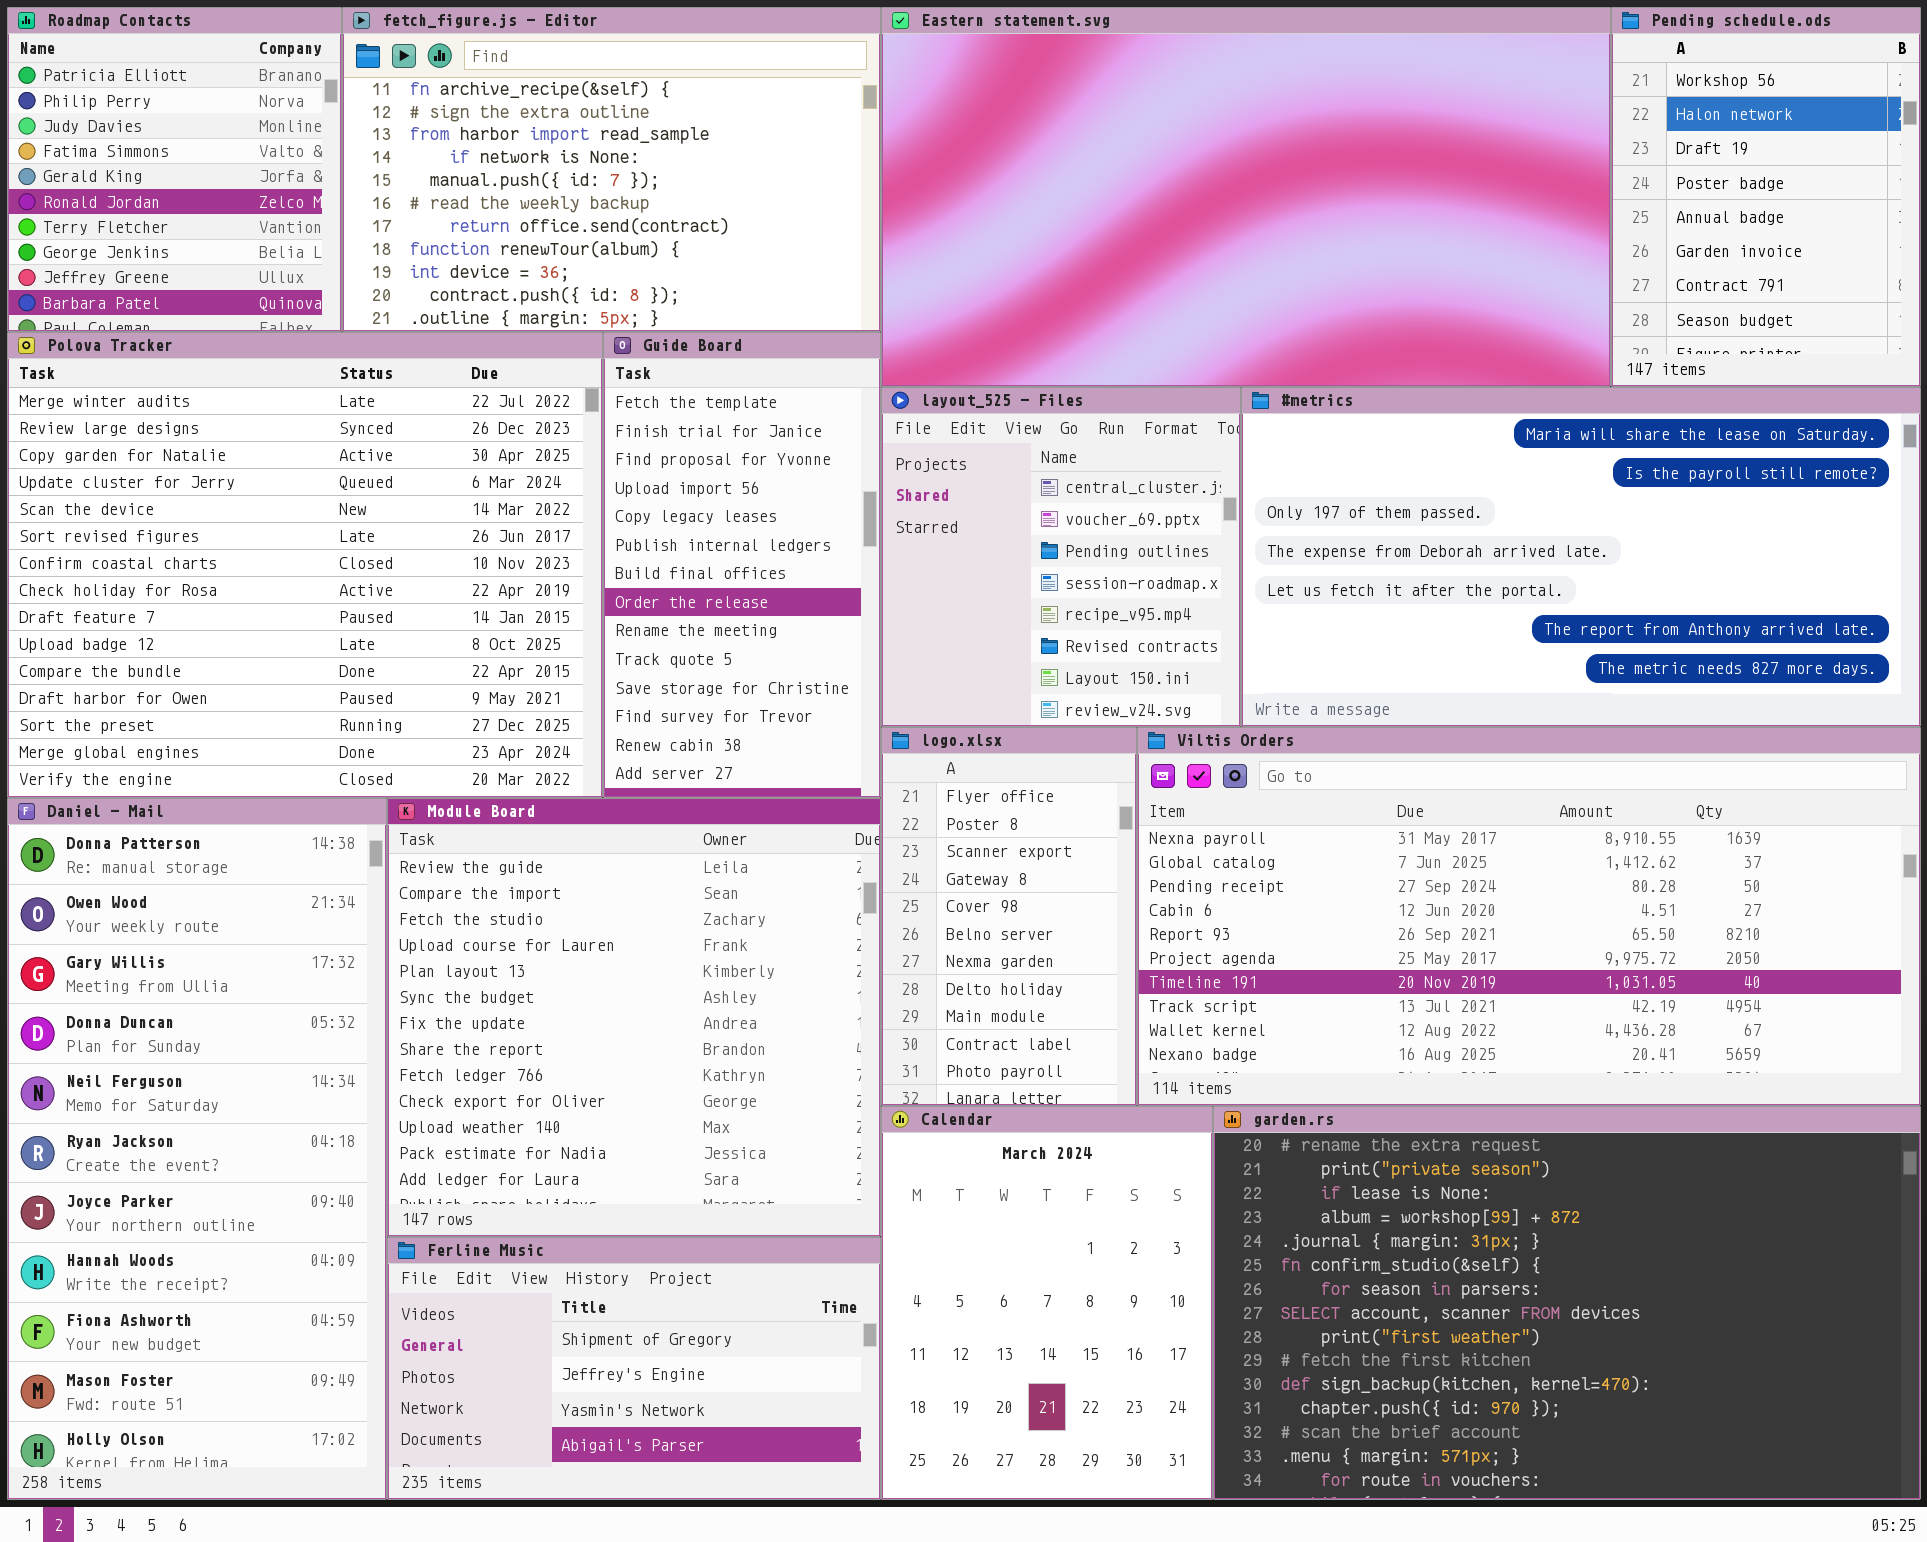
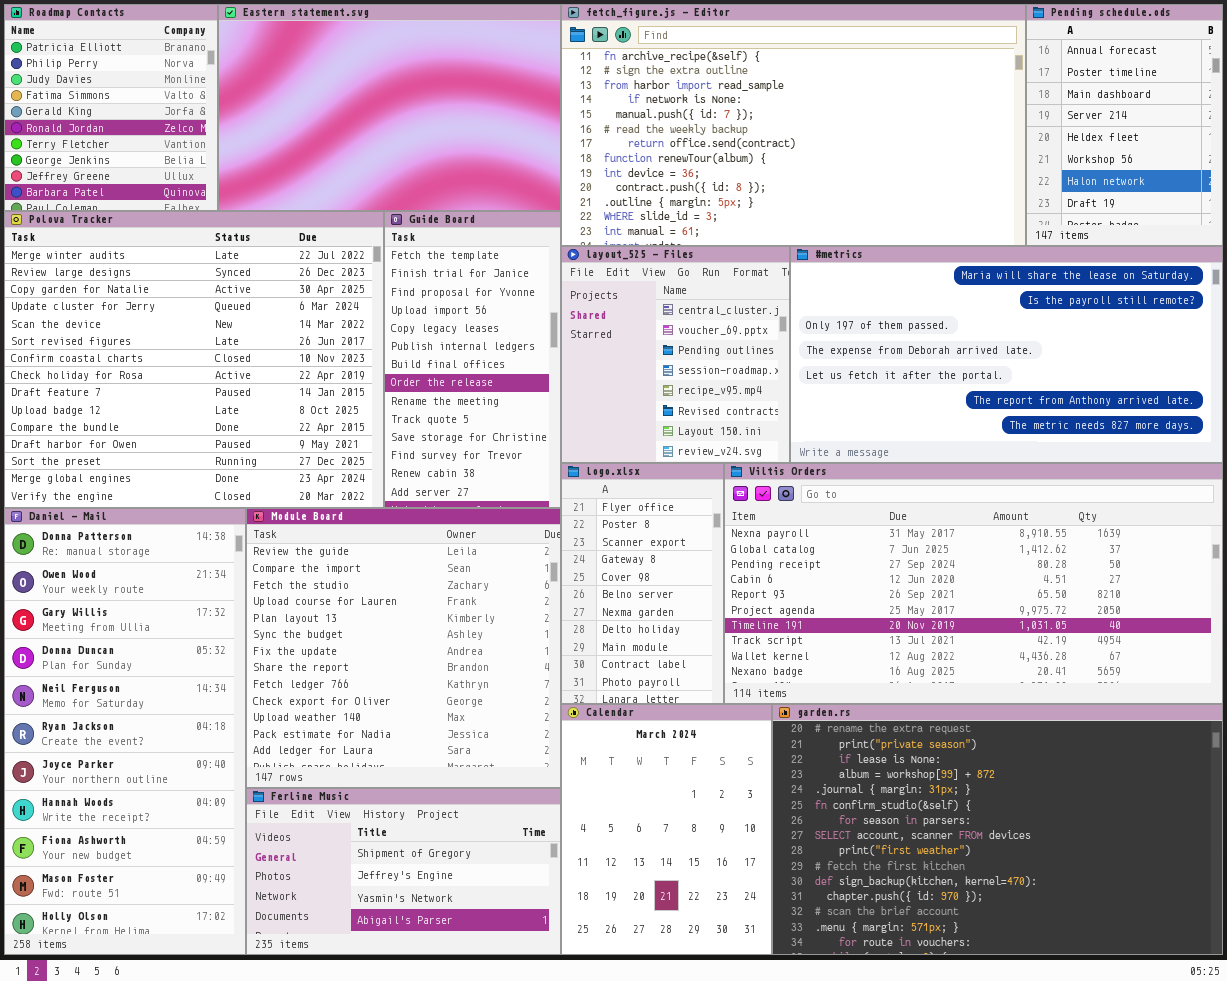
fetch_figure.js - Editor: [342,7,881,332] -> [561,4,1026,246], moved, resized
Eastern statement.svg: [881,7,1611,387] -> [218,4,561,211], moved, resized
Pending schedule.ods: [1611,7,1921,387] -> [1026,4,1223,246], scrolled up 5 rows

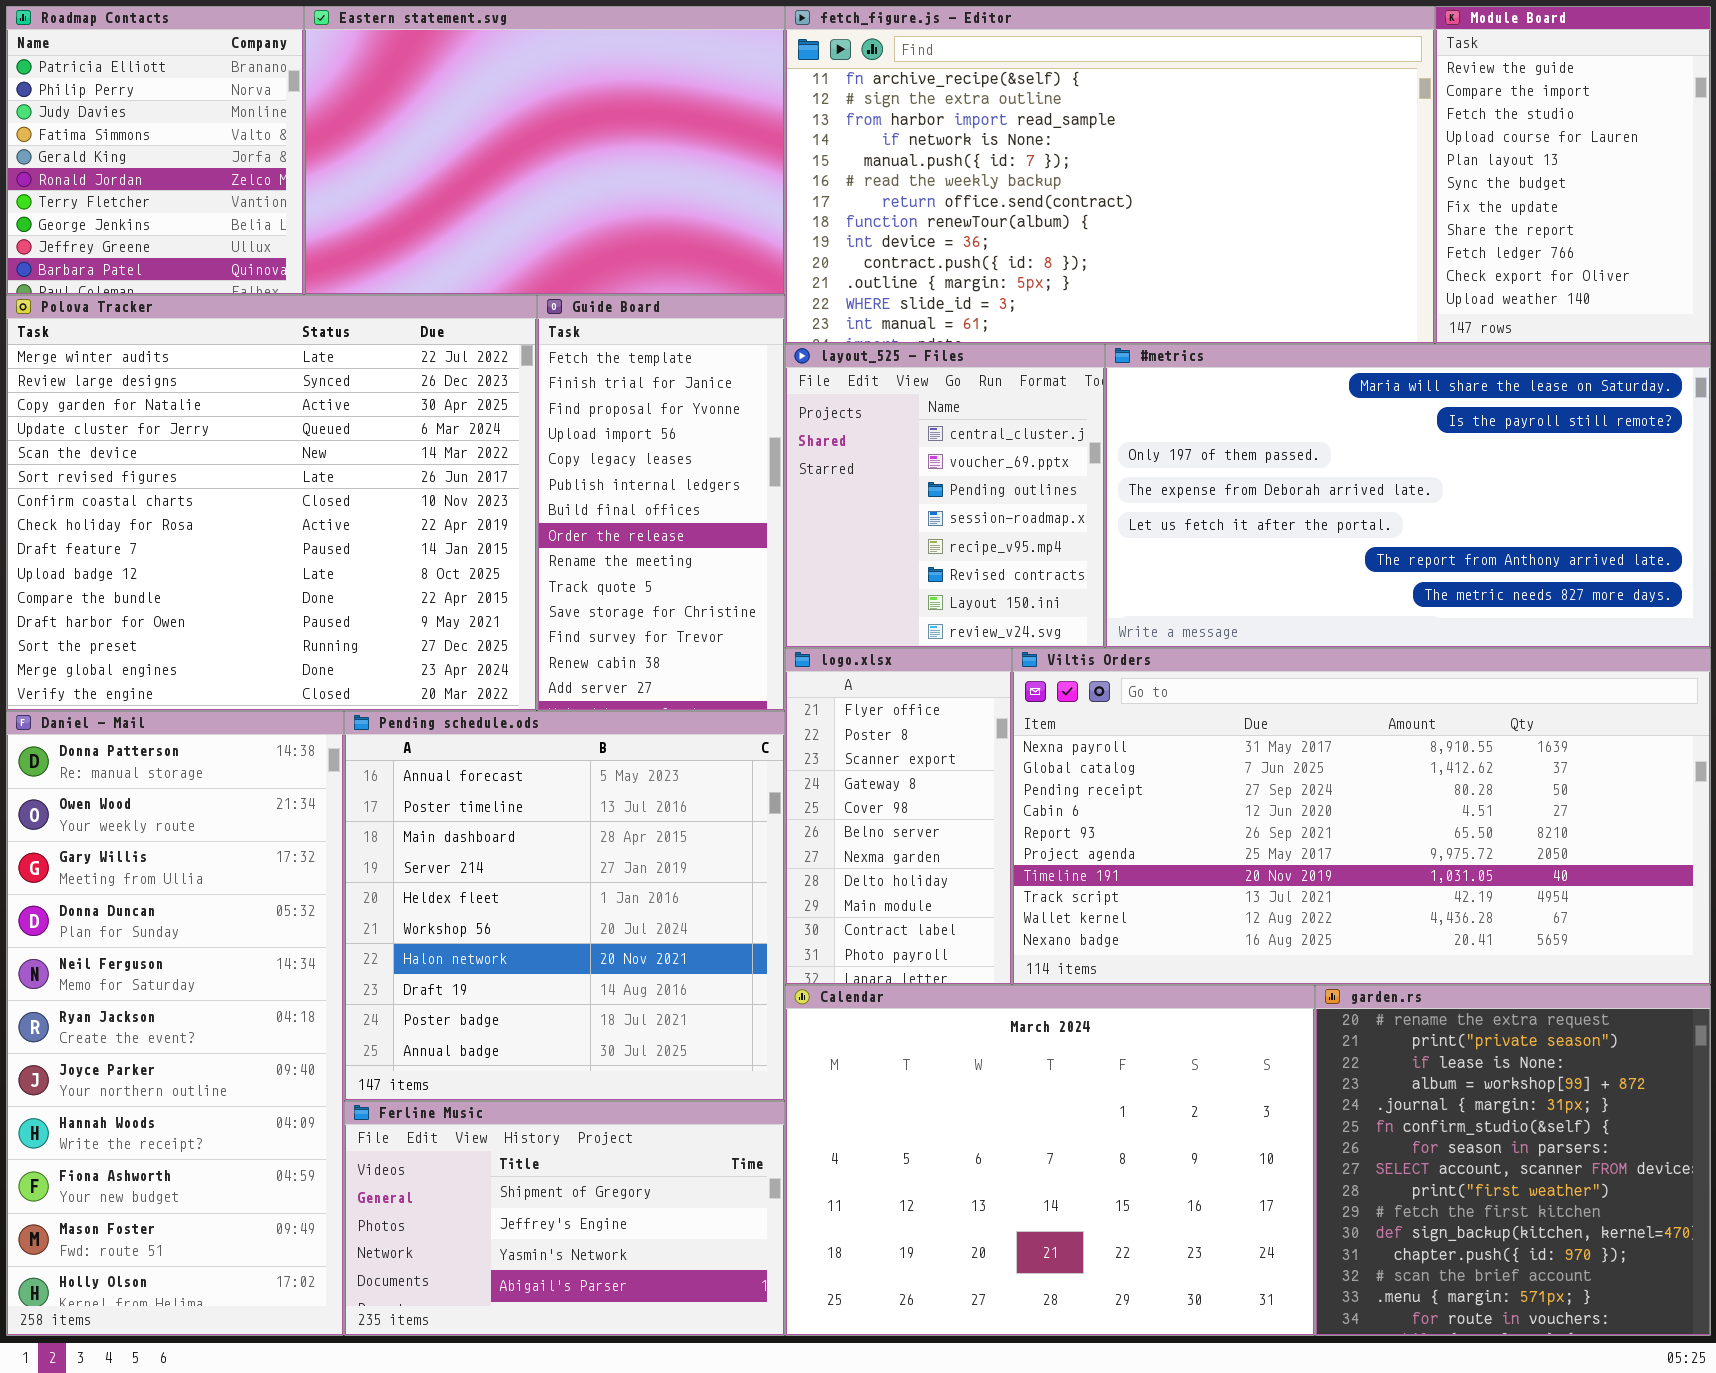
Pending schedule.ods: [1026,4,1223,246] -> [344,711,785,1101], moved, resized
Module Board: [246,508,561,788] -> [1435,6,1711,344], moved, resized
Calendar: [561,704,772,955] -> [785,985,1315,1336], resized
garden.rs: [772,704,1223,955] -> [1315,985,1711,1336], resized

